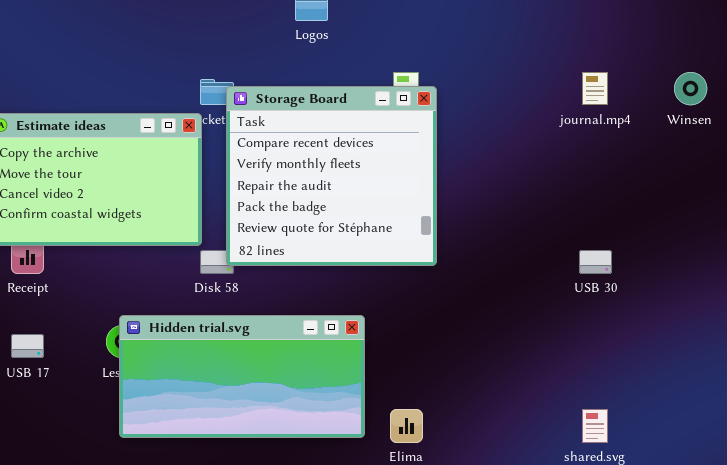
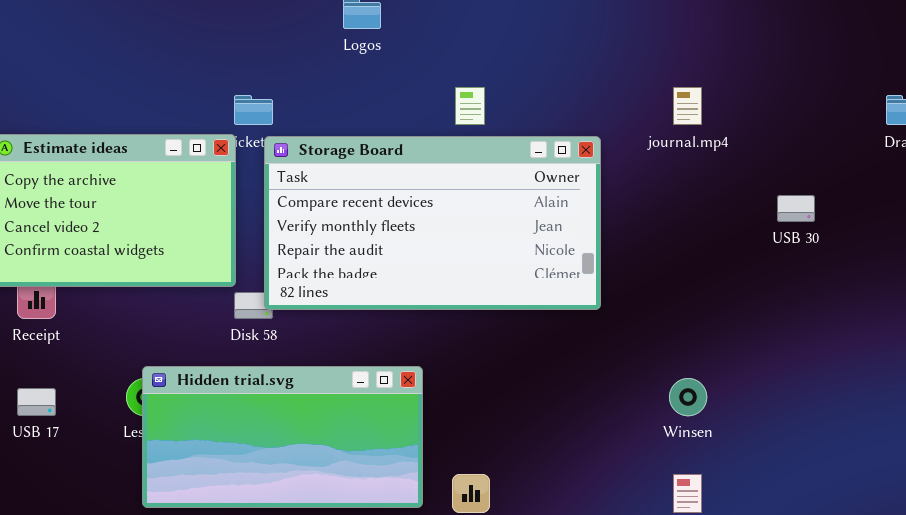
Winsen: [674,72,707,105] -> [669,378,707,416], moved
Storage Board: [226,86,437,266] -> [264,136,601,310], resized
USB 30: [579,250,612,274] -> [777,195,815,222], moved

